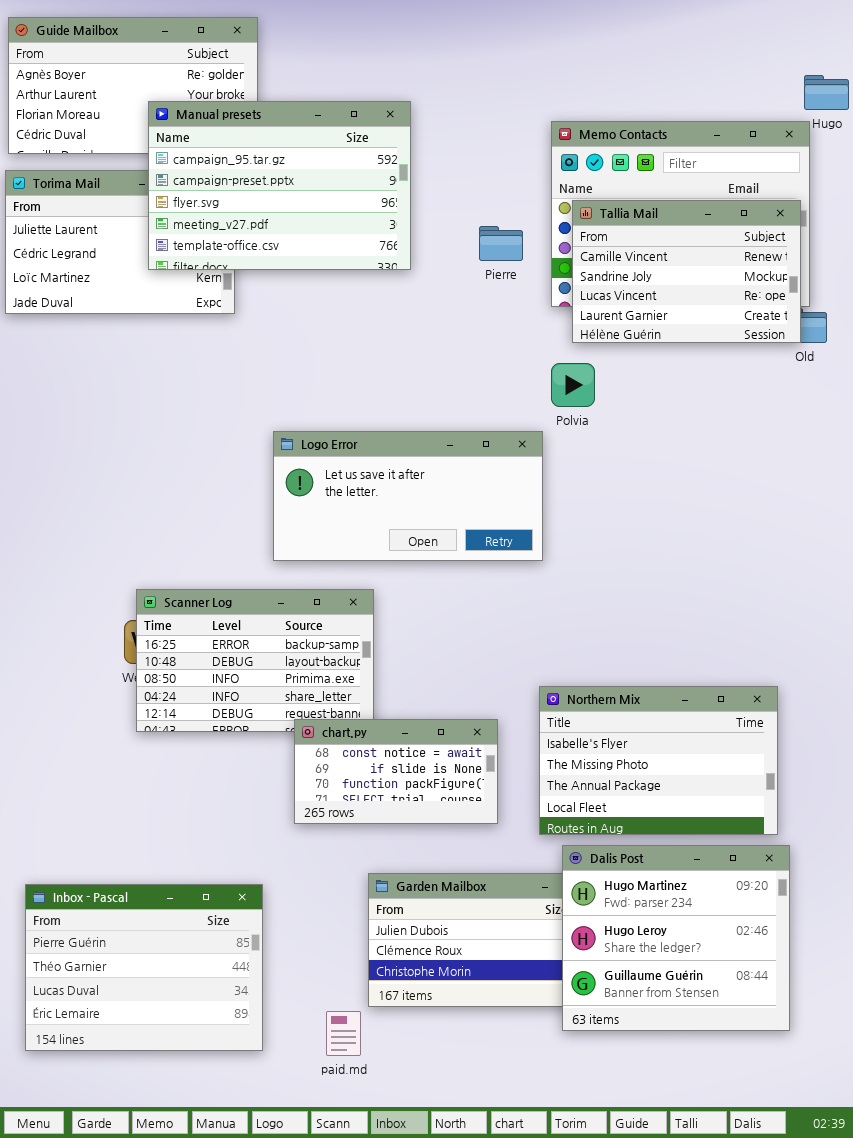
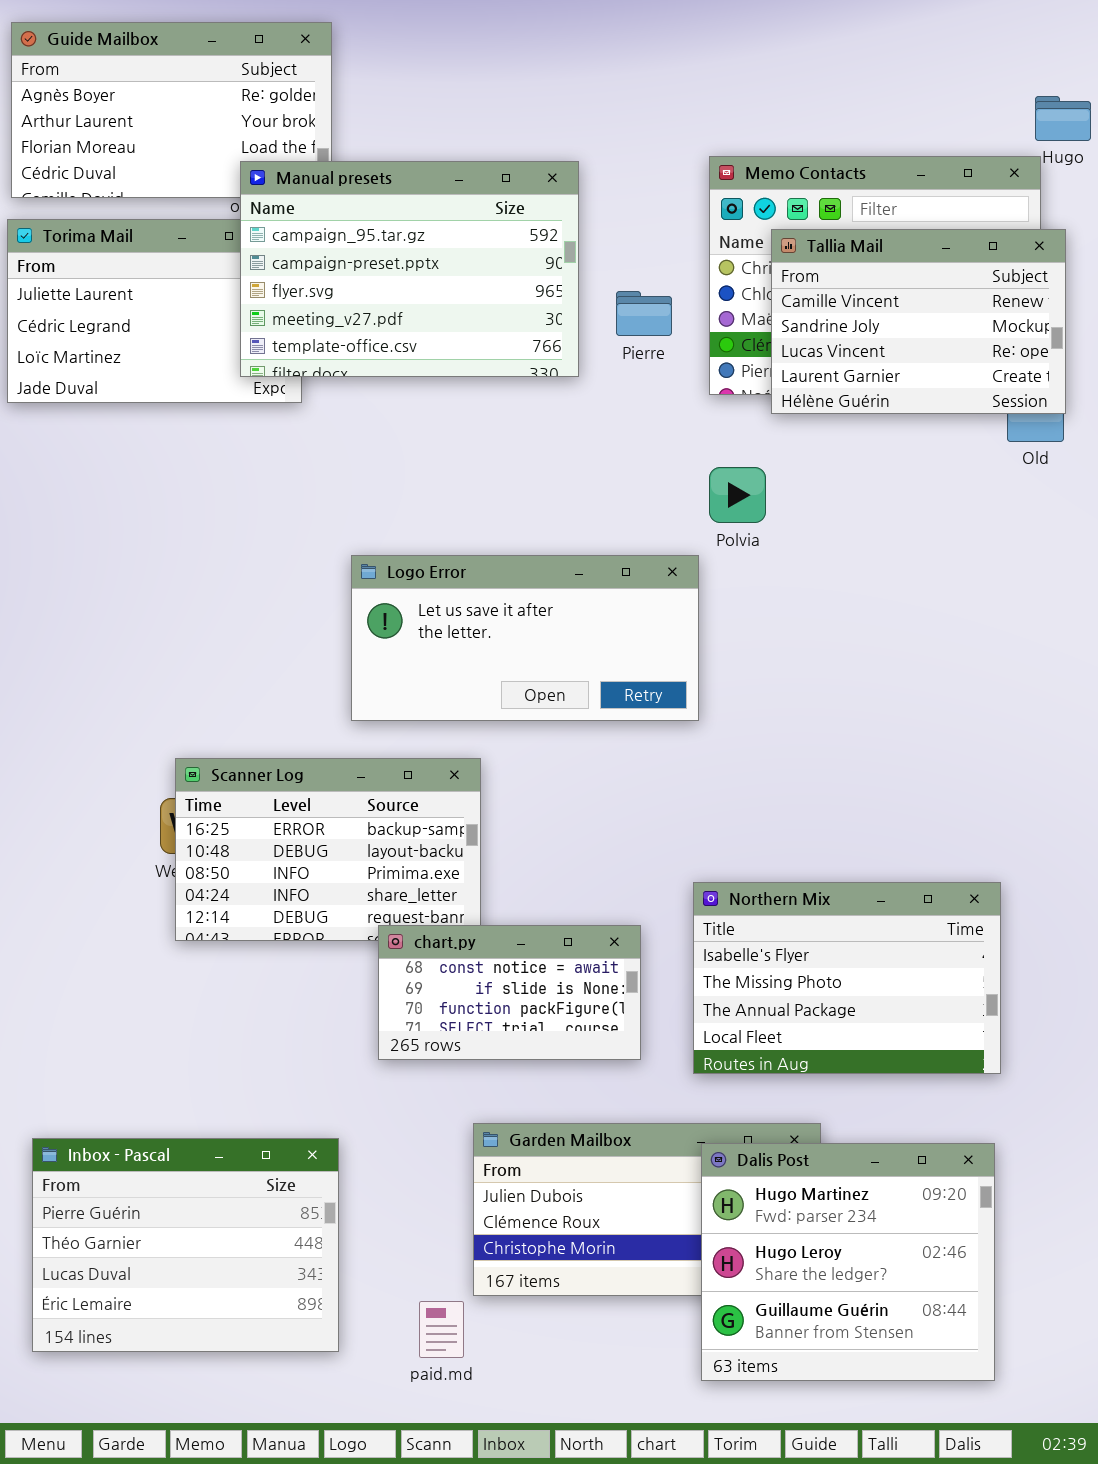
Manual presets: [148,101,411,270] -> [240,161,579,377], moved
Tallia Mail: [572,200,801,343] -> [771,229,1066,414], moved
Dalis Post: [562,845,790,1031] -> [701,1143,995,1381], moved

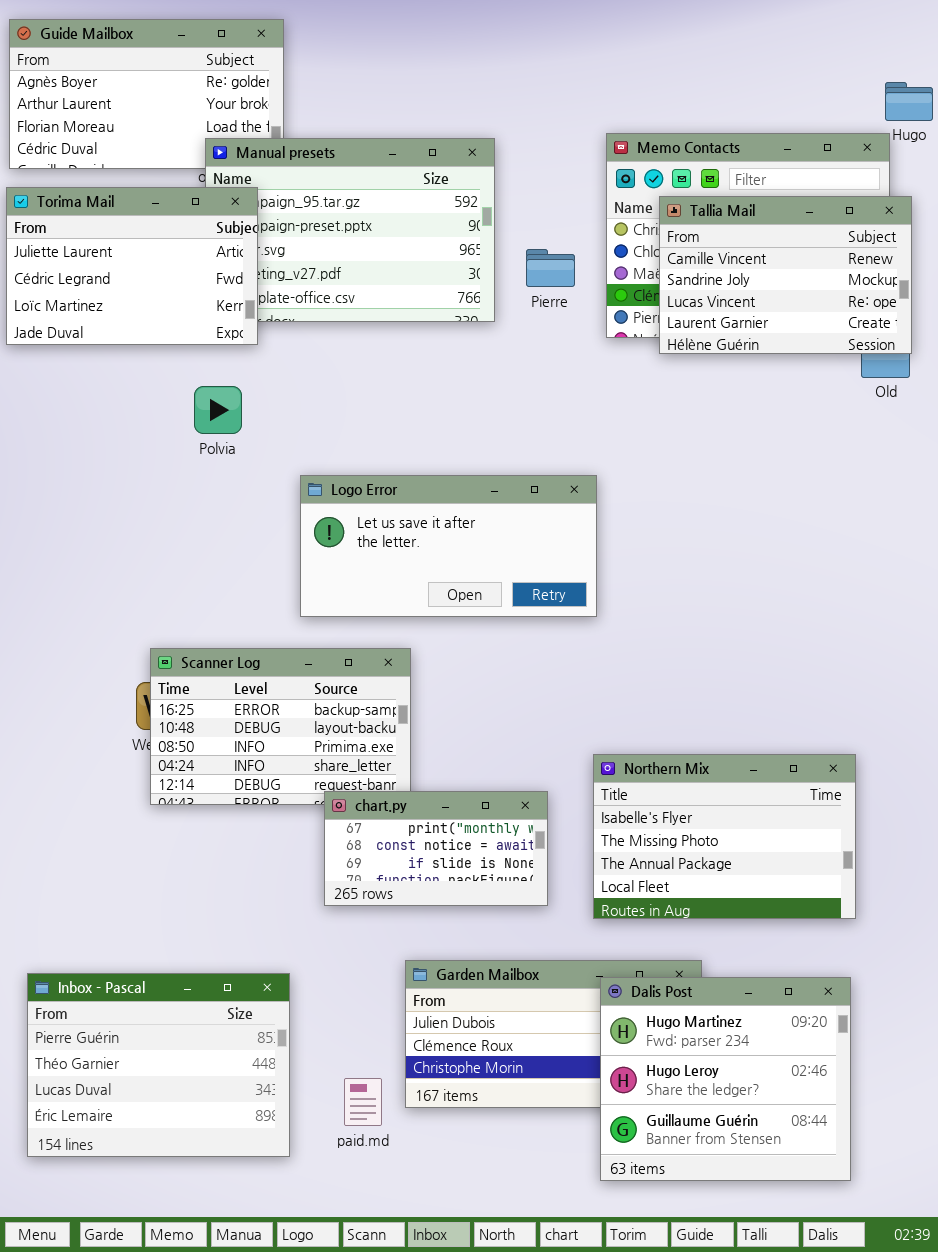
Torima Mail: [7,219,302,403] -> [6,187,258,345], raised
Polvia: [709,467,766,523] -> [194,386,242,434], moved
chart.py: [378,925,641,1060] -> [324,791,548,906], scrolled up 1 row
paid.md: [419,1301,464,1358] -> [344,1078,382,1126], moved

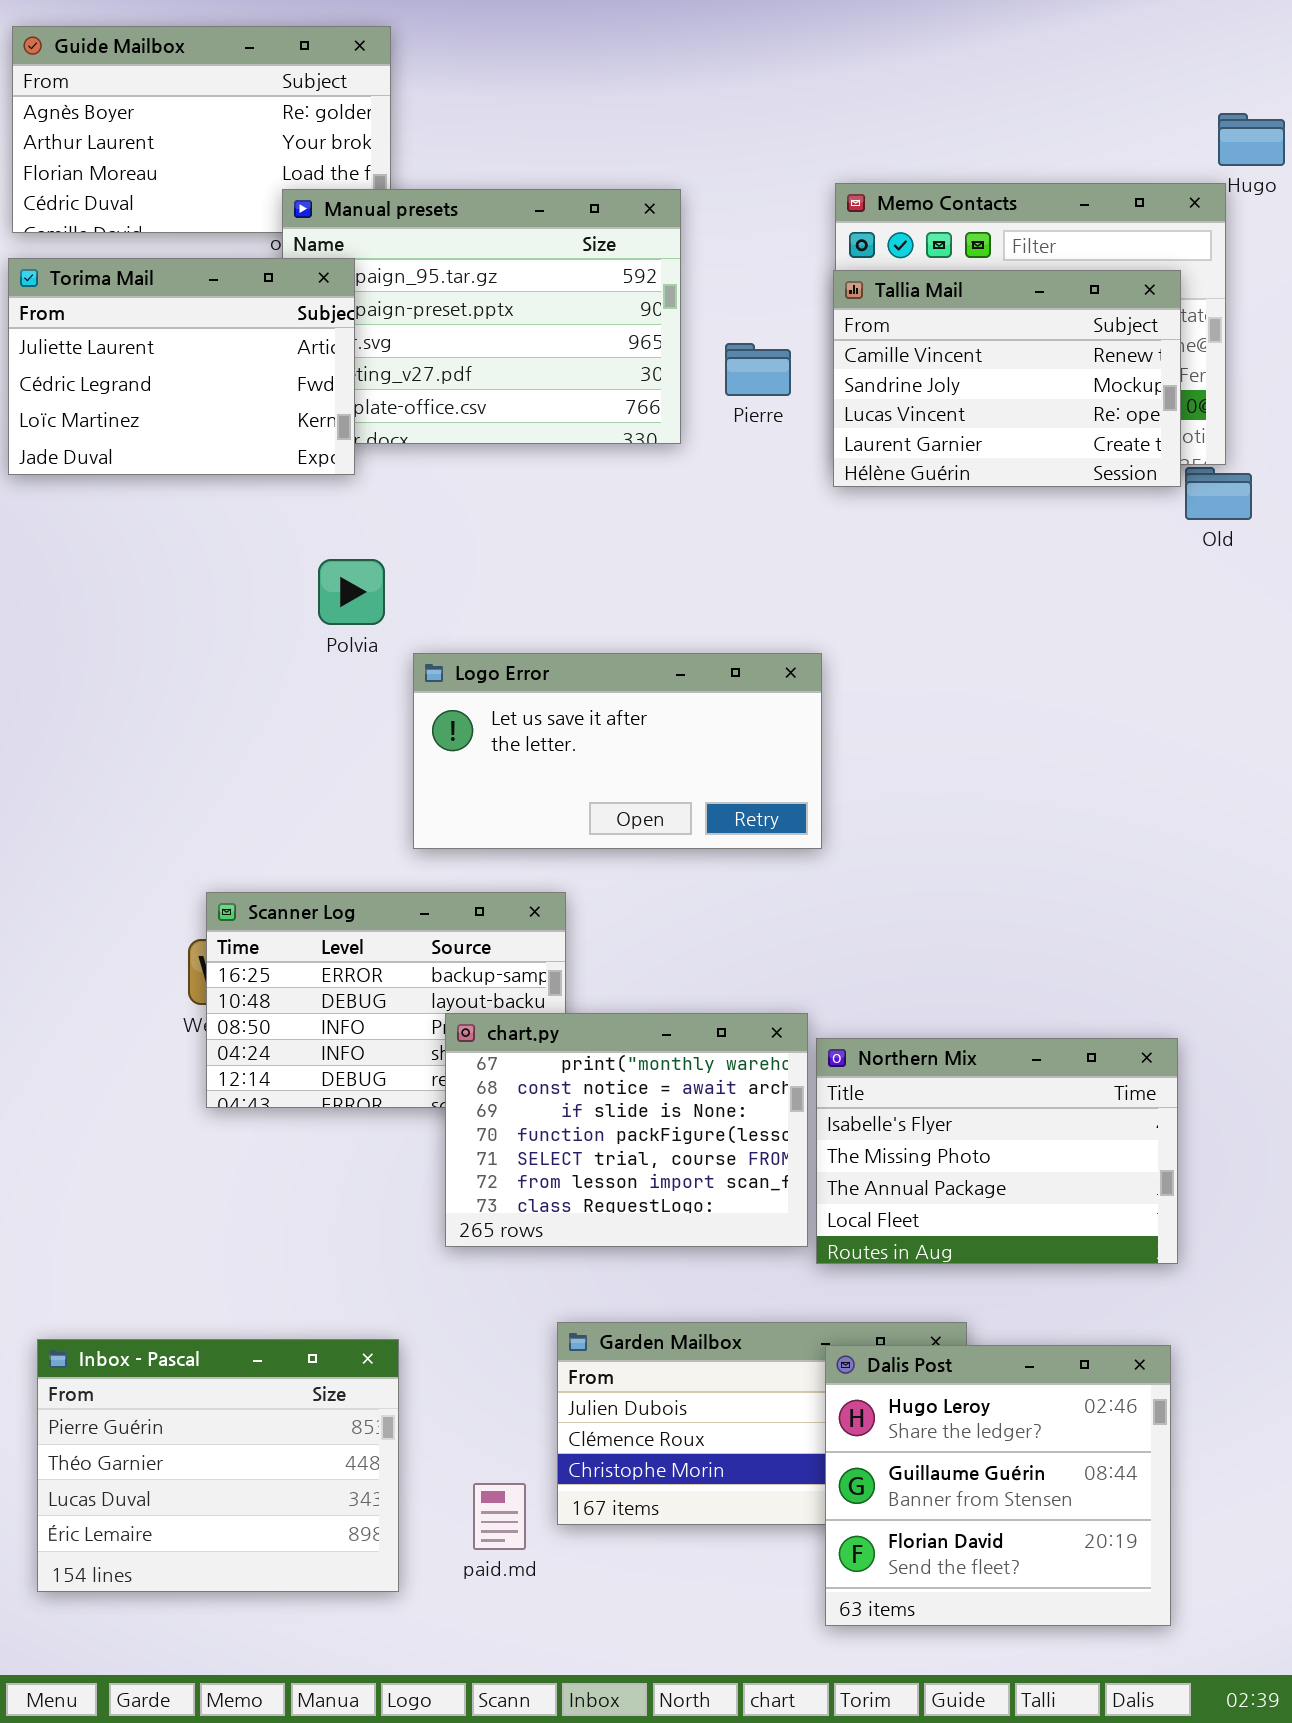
Tallia Mail: [659,196,912,354] -> [833,270,1181,487], moved
Polvia: [194,386,242,434] -> [318,559,385,625], moved
chart.py: [324,791,548,906] -> [445,1013,808,1247], resized
Dalis Post: [600,977,851,1181] -> [825,1345,1171,1626], scrolled down 1 row

